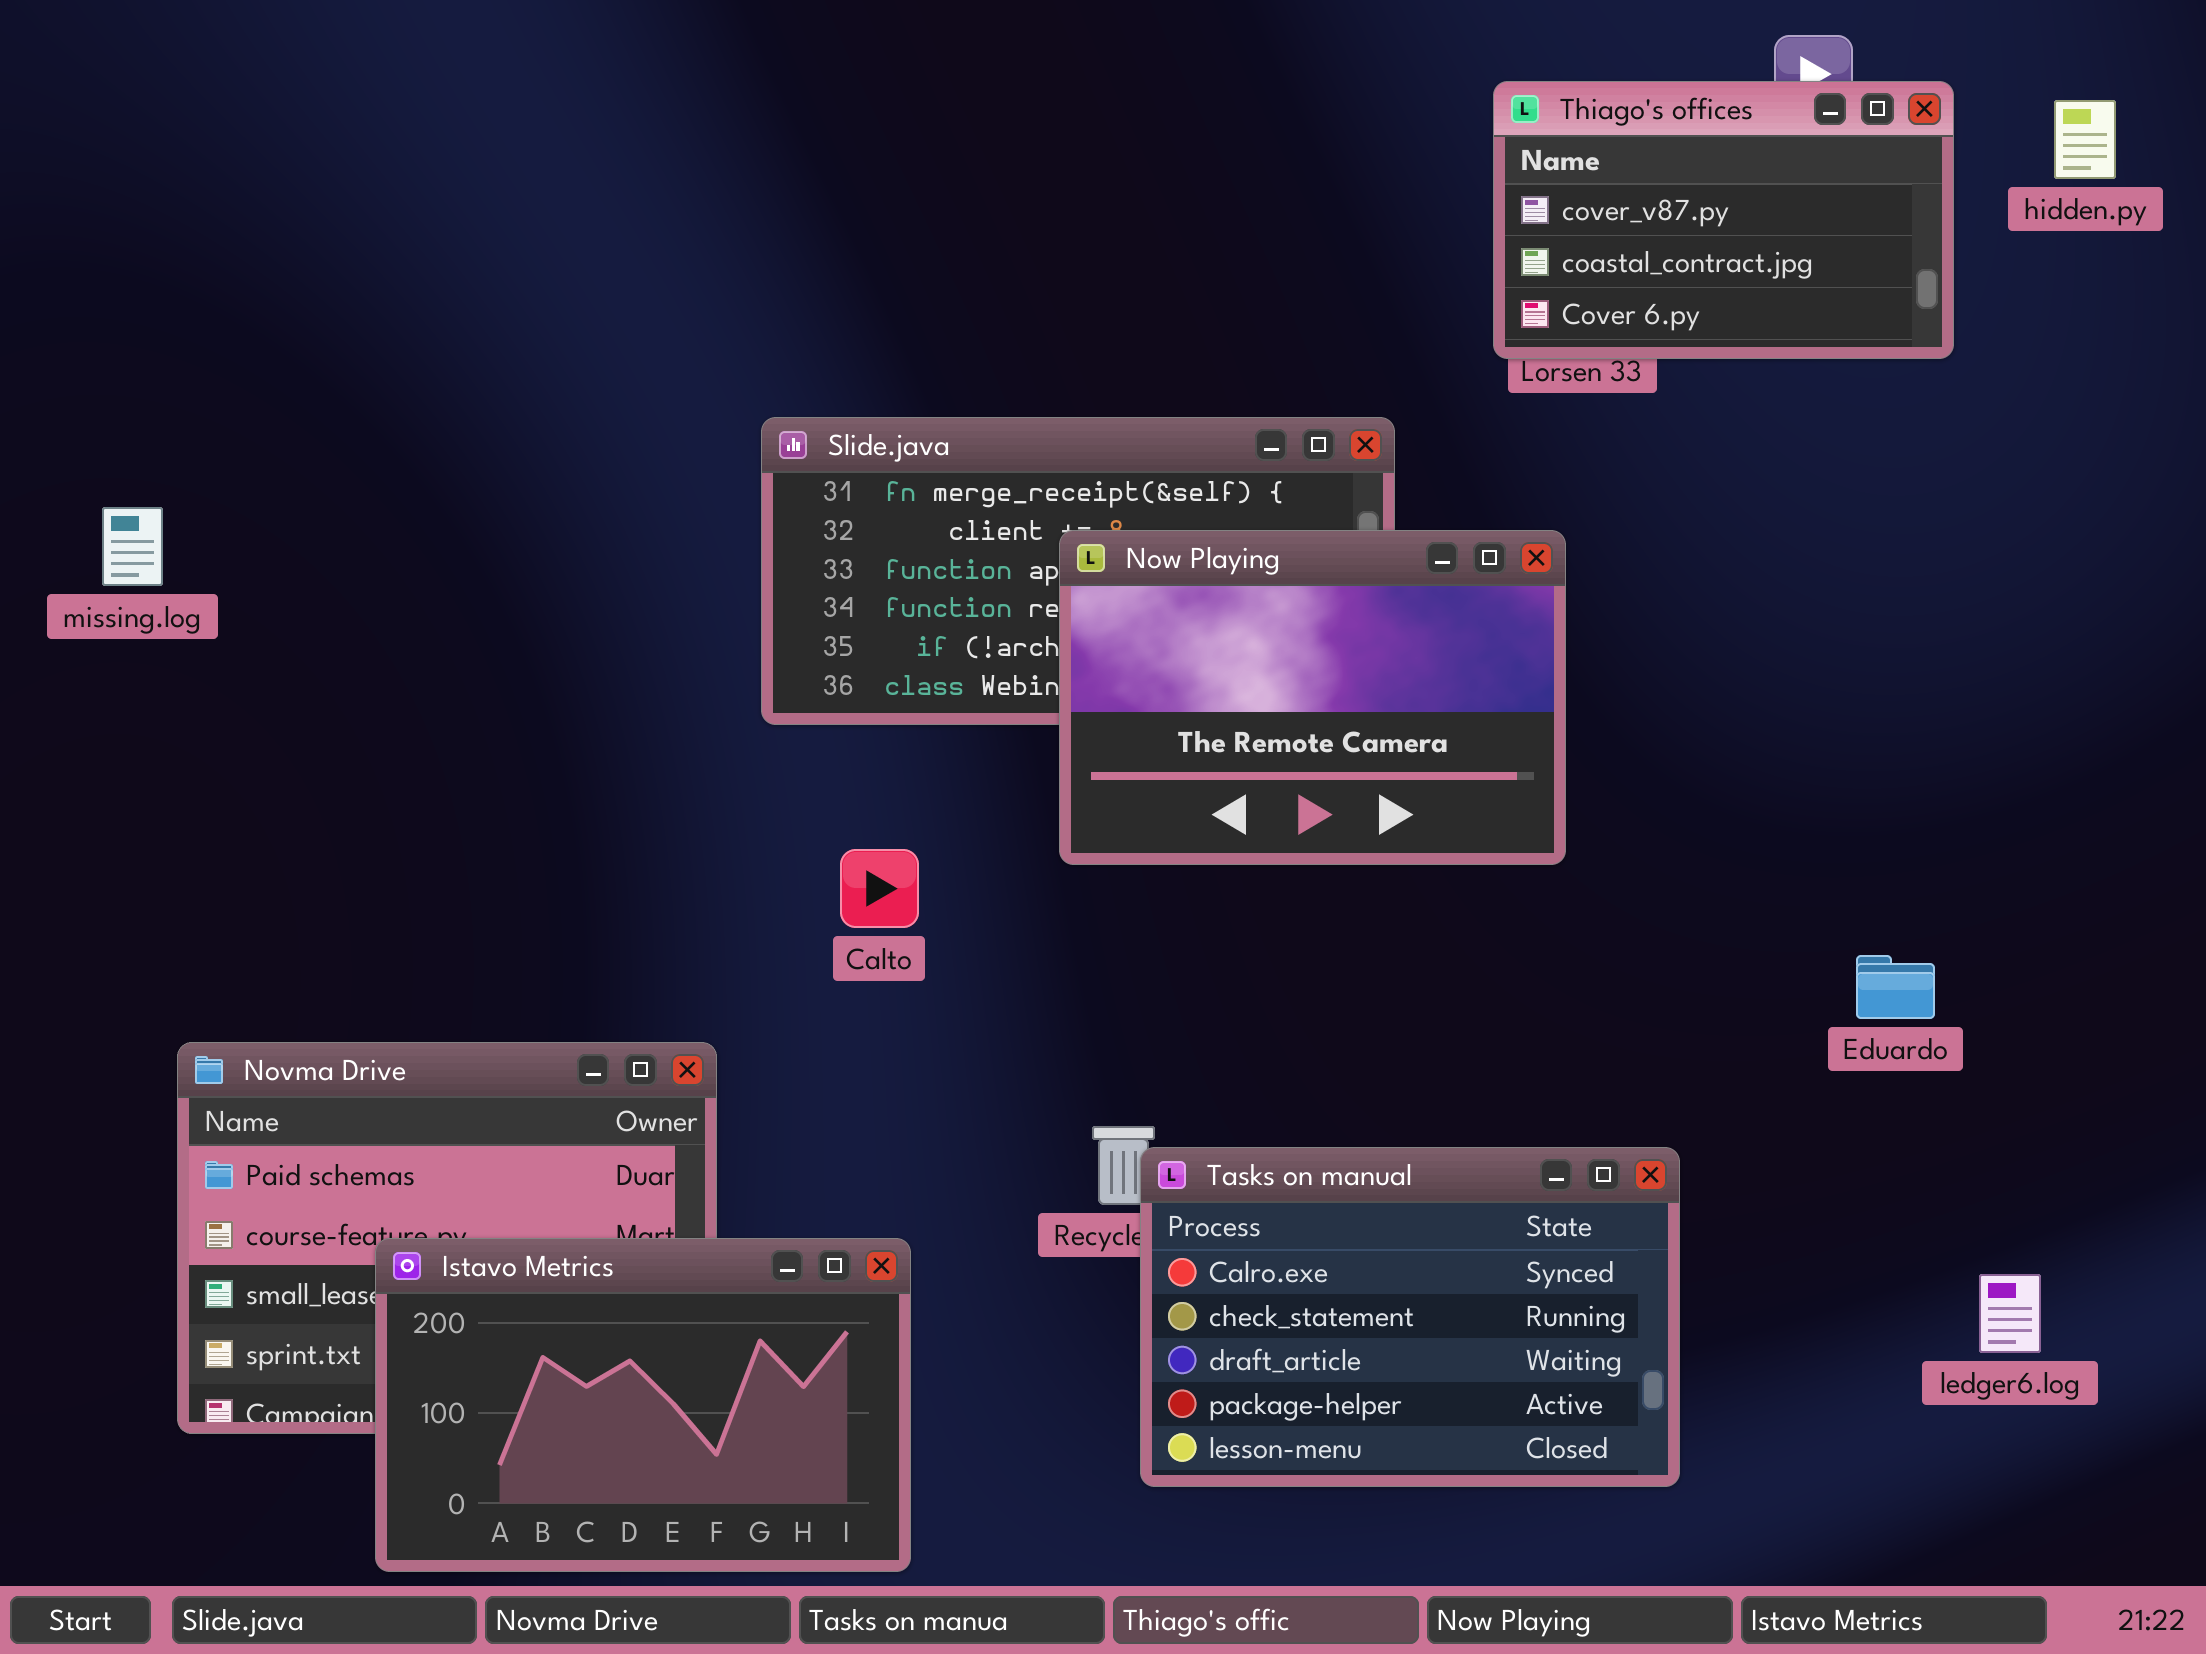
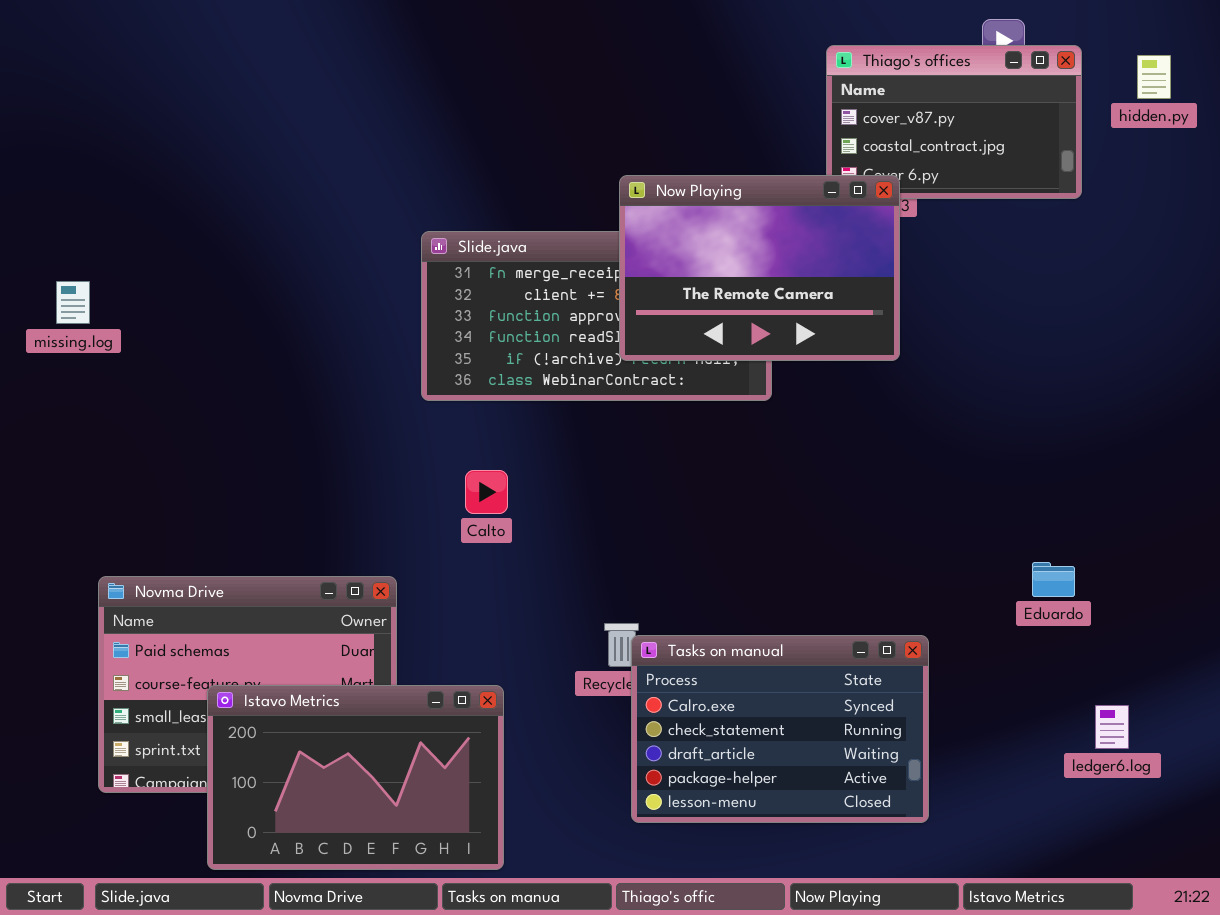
Now Playing: [1059,530,1566,865] -> [619,175,900,361], moved
Eduardo: [1856,955,1935,1019] -> [1032,562,1075,597], moved

